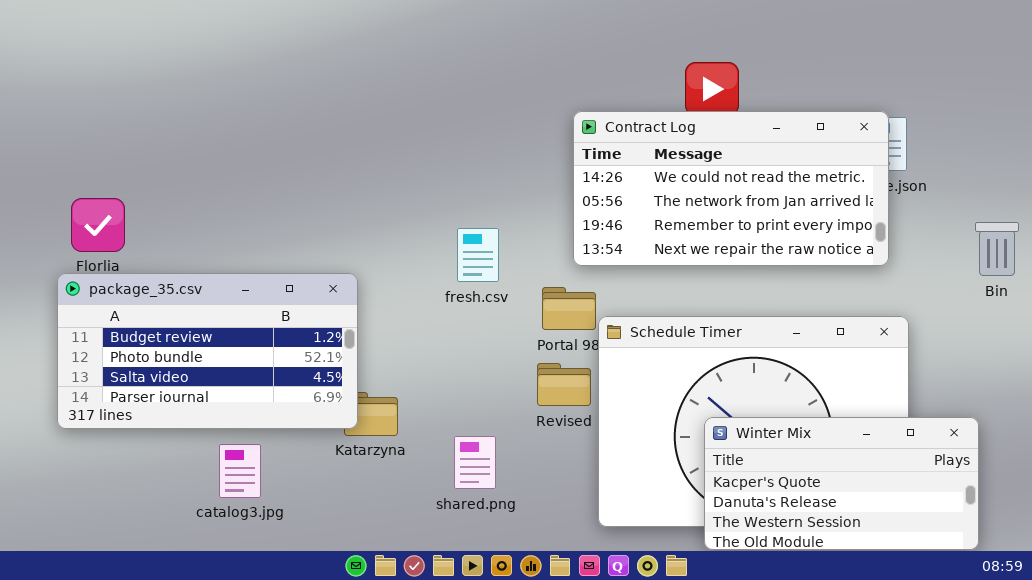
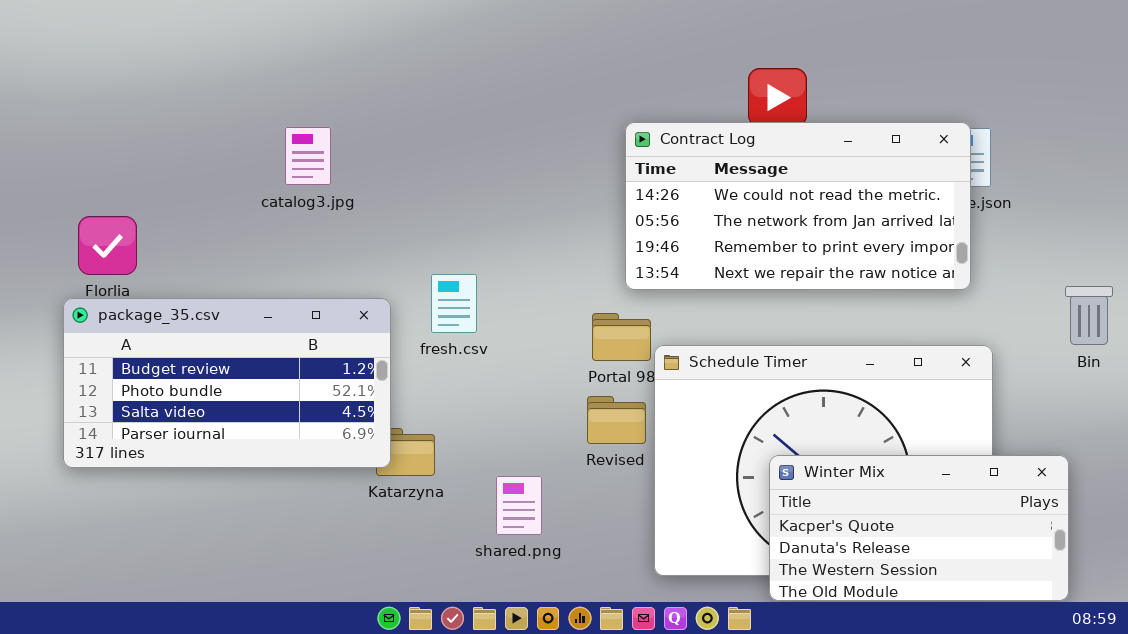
Bin: [975,222,1019,276] -> [1065,286,1113,345], moved
fresh.csv: [457,228,499,282] -> [431,274,477,333], moved
catalog3.jpg: [219,444,261,498] -> [285,127,331,185], moved

